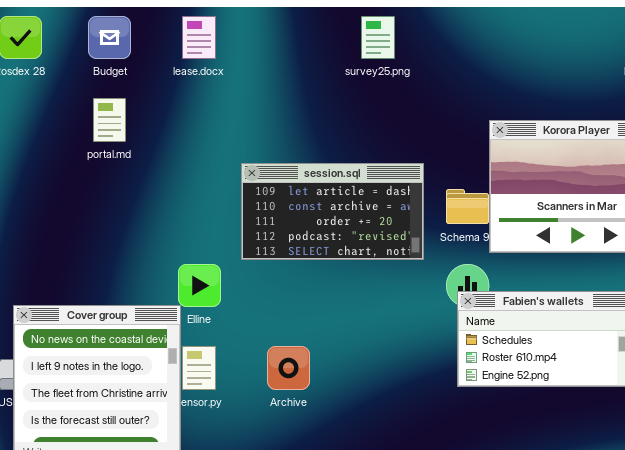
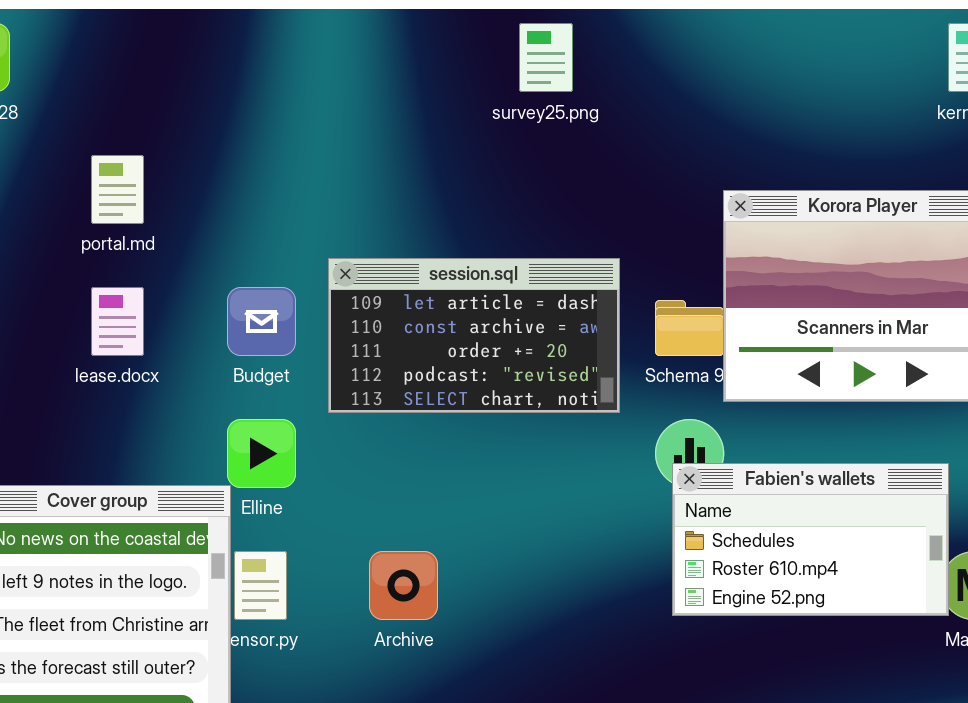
Budget: [88,16,131,59] -> [227,287,296,356], moved
lease.docx: [182,16,216,59] -> [91,287,144,356], moved

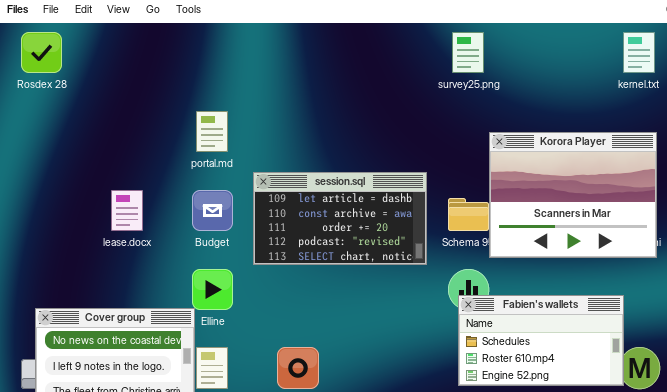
survey25.png: [519,23,573,92] -> [452,32,484,73], moved
portal.md: [91,155,144,224] -> [196,111,228,152], moved

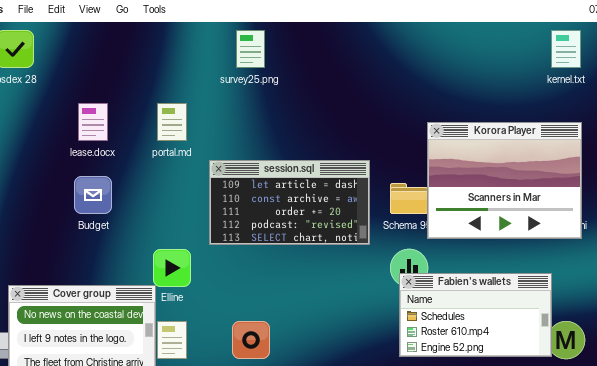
survey25.png: [452,32,484,73] -> [236,30,265,68], moved
lease.docx: [111,190,143,231] -> [78,103,108,141], moved
Budget: [192,190,233,231] -> [74,176,112,214], moved

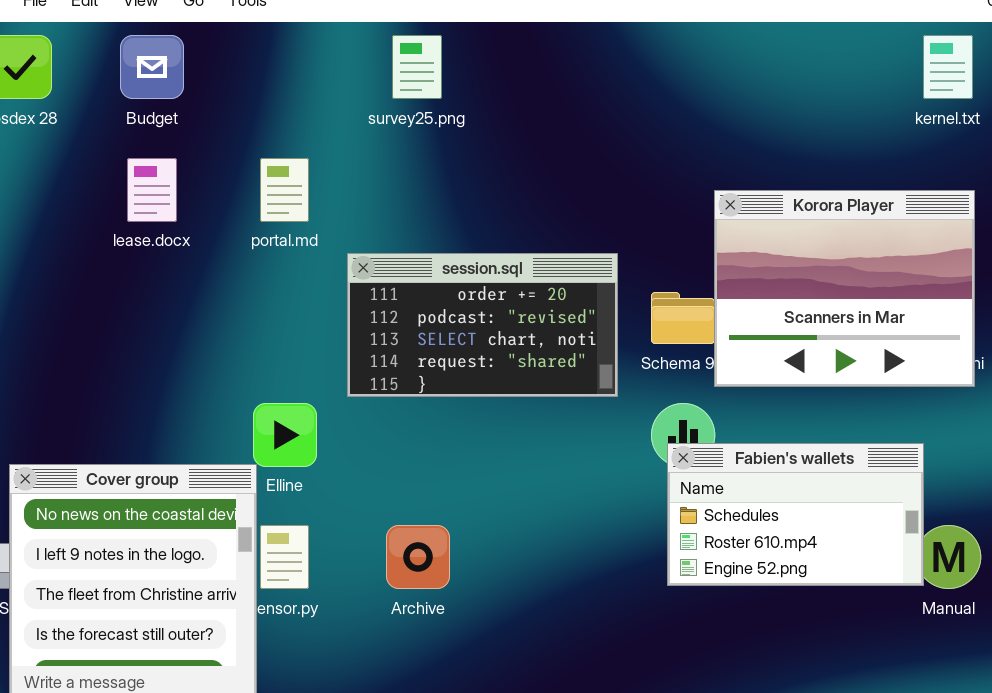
session.sql: [209,160,370,245] -> [347,253,618,397], scrolled down 2 rows
Budget: [74,176,112,214] -> [120,35,184,99], moved

